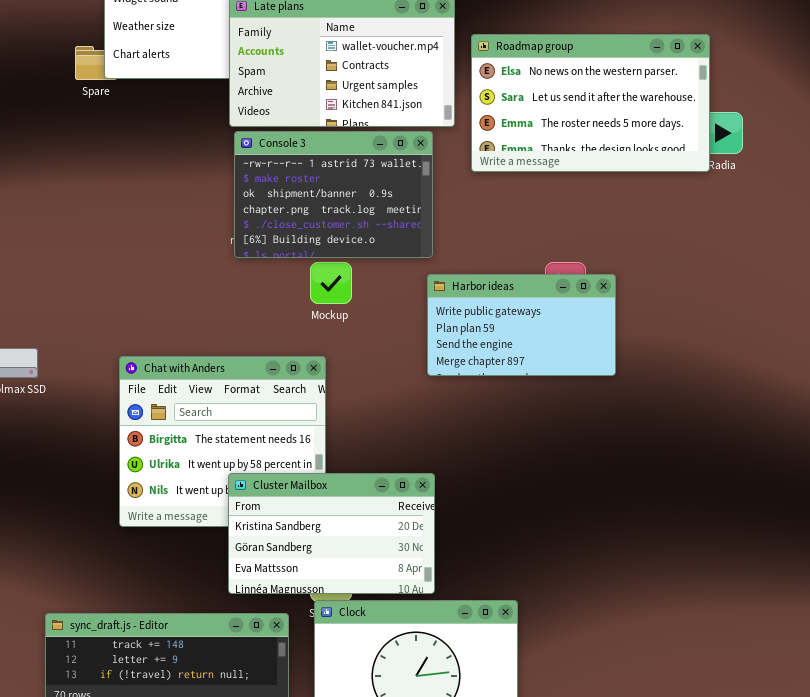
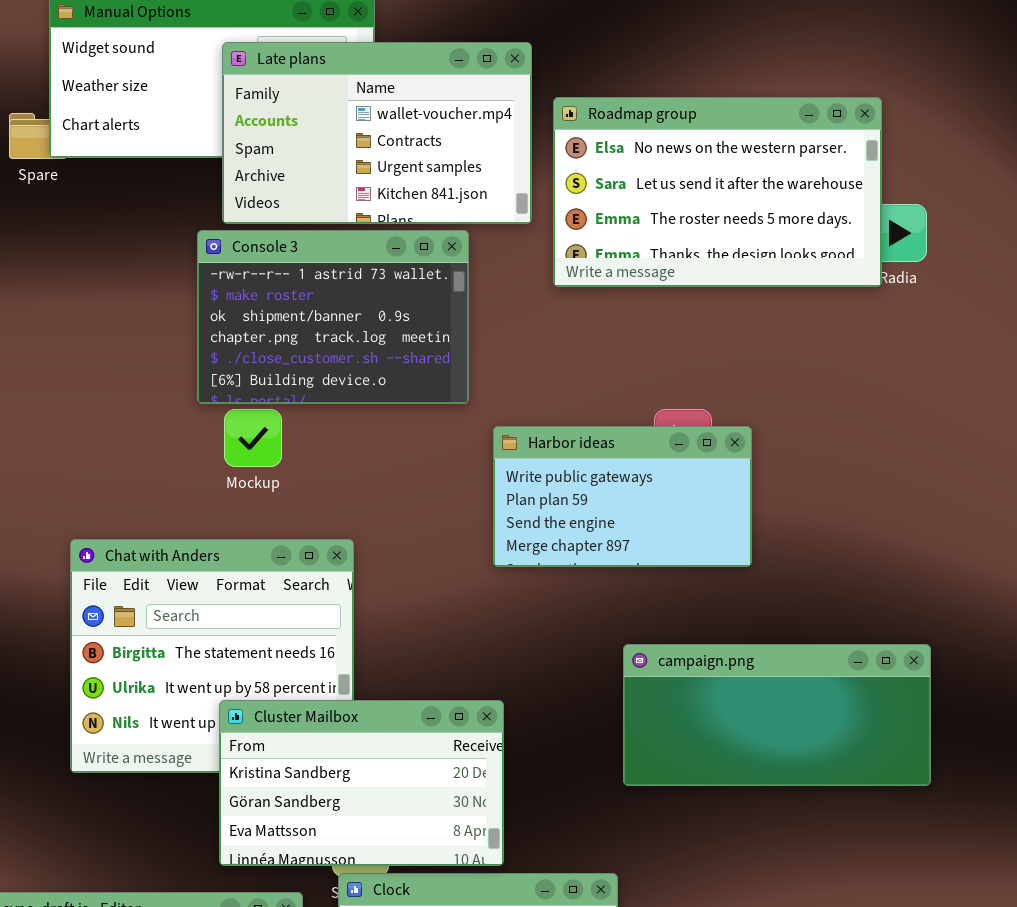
Console 3: [234,131,433,258] -> [197,230,469,404], moved
Mockup: [310,262,352,304] -> [224,409,282,467], moved
campaign.png: none -> [623,644,931,786], opened

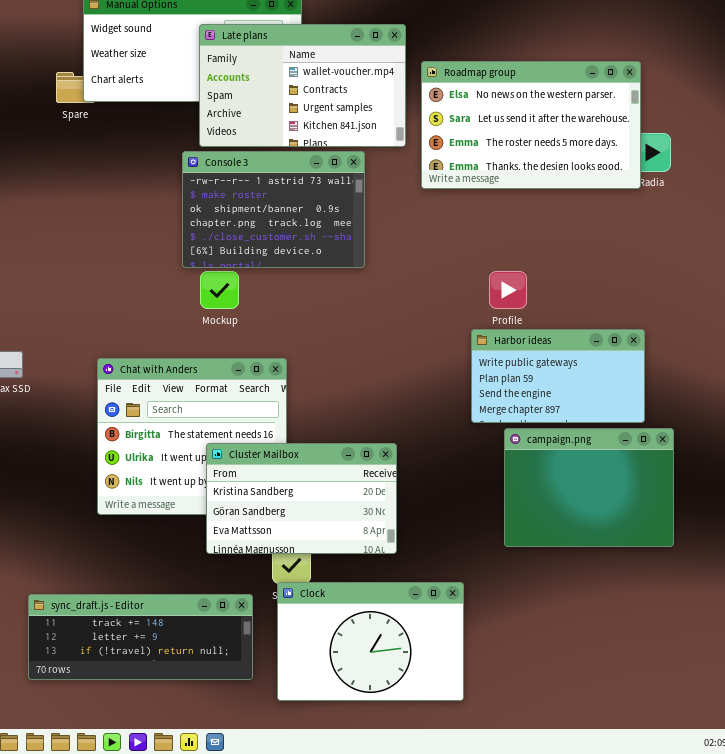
Harbor ideas: [493,426,752,567] -> [471,329,645,423], moved
campaign.png: [623,644,931,786] -> [504,428,674,547], resized
Cluster Mailbox: [219,700,504,866] -> [206,443,397,554], moved

